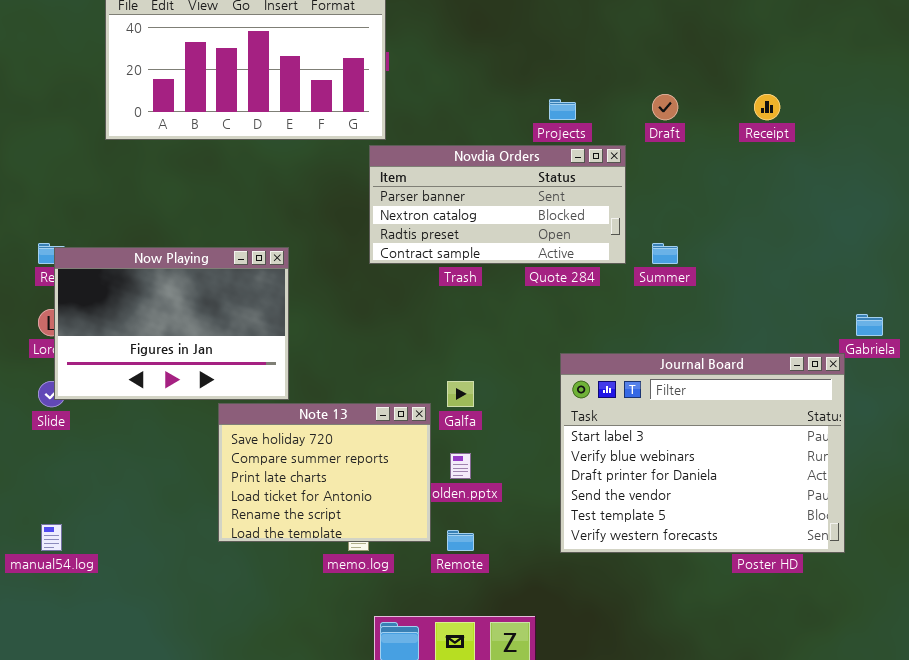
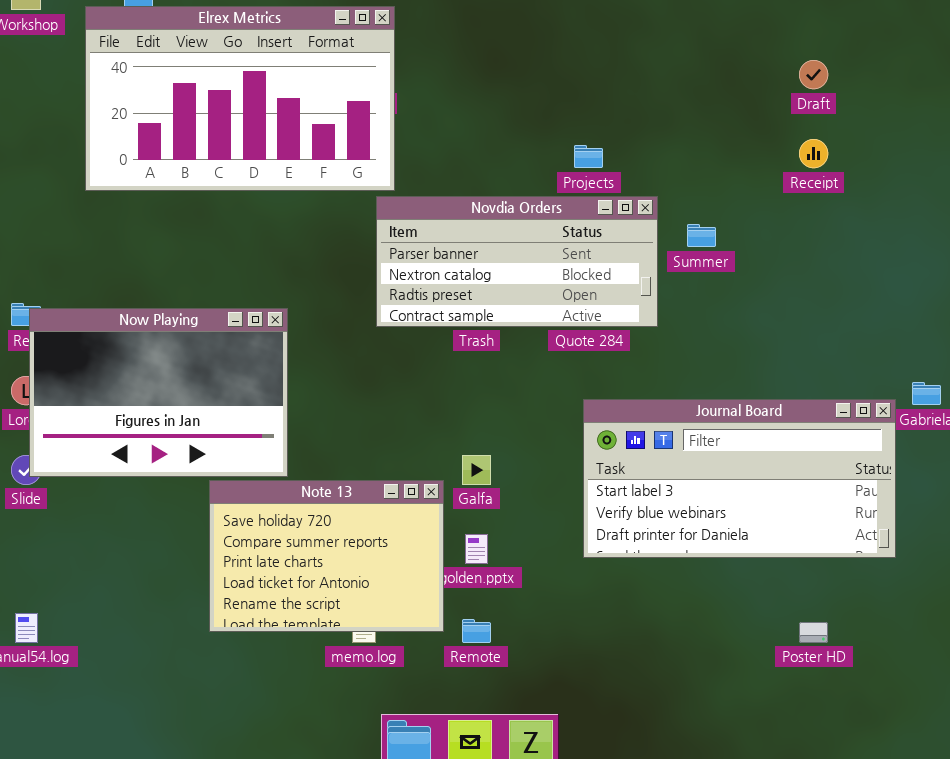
Draft: [652,94,678,120] -> [799,60,828,89], moved
Summer: [652,243,678,264] -> [687,224,716,247], moved
Journal Board: [560,353,845,553] -> [583,399,896,558], moved, resized

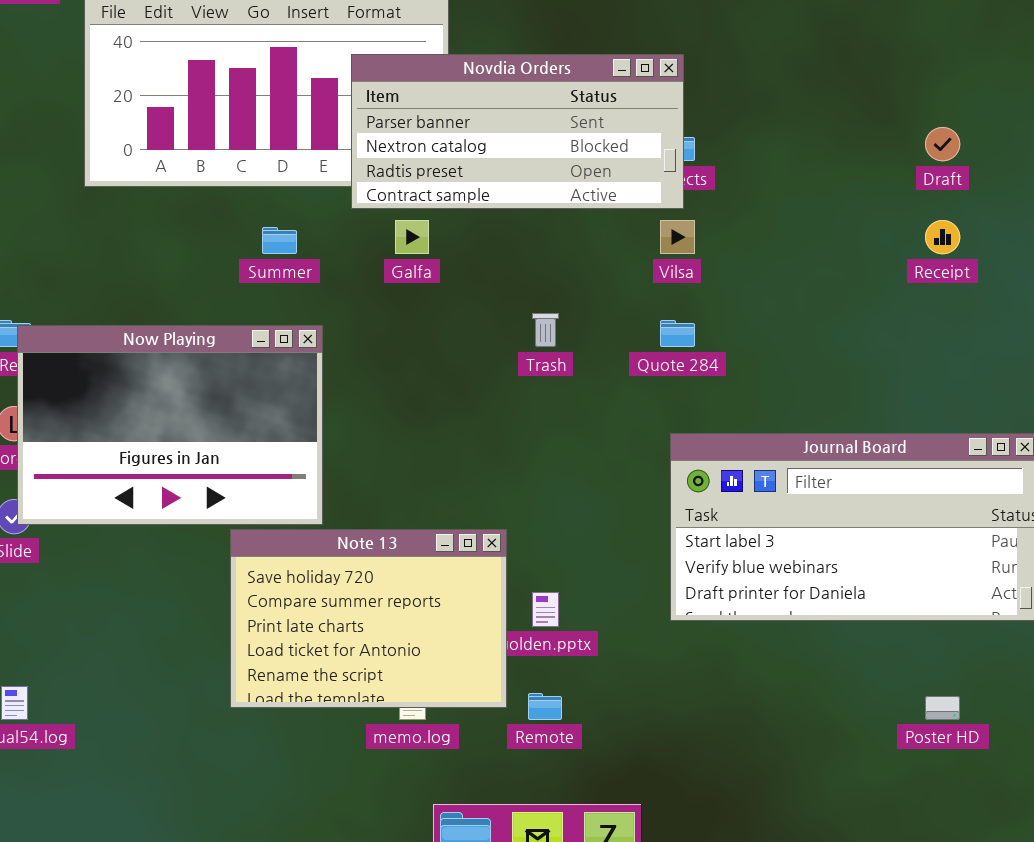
Draft: [799,60,828,89] -> [925,127,960,161], moved
Receipt: [799,139,828,168] -> [925,220,960,254], moved
Novdia Orders: [376,196,658,327] -> [351,54,684,209], moved
Summer: [687,224,716,247] -> [262,227,297,254], moved
Galfa: [462,455,491,485] -> [395,220,429,254], moved

